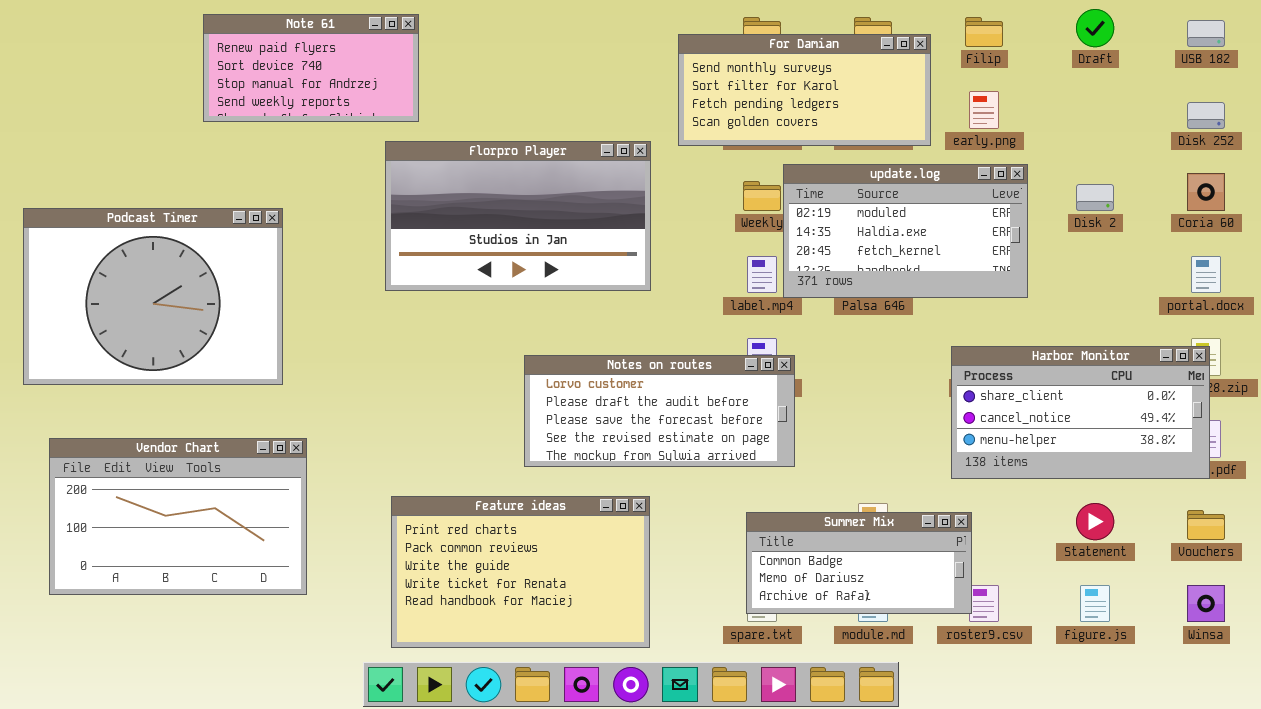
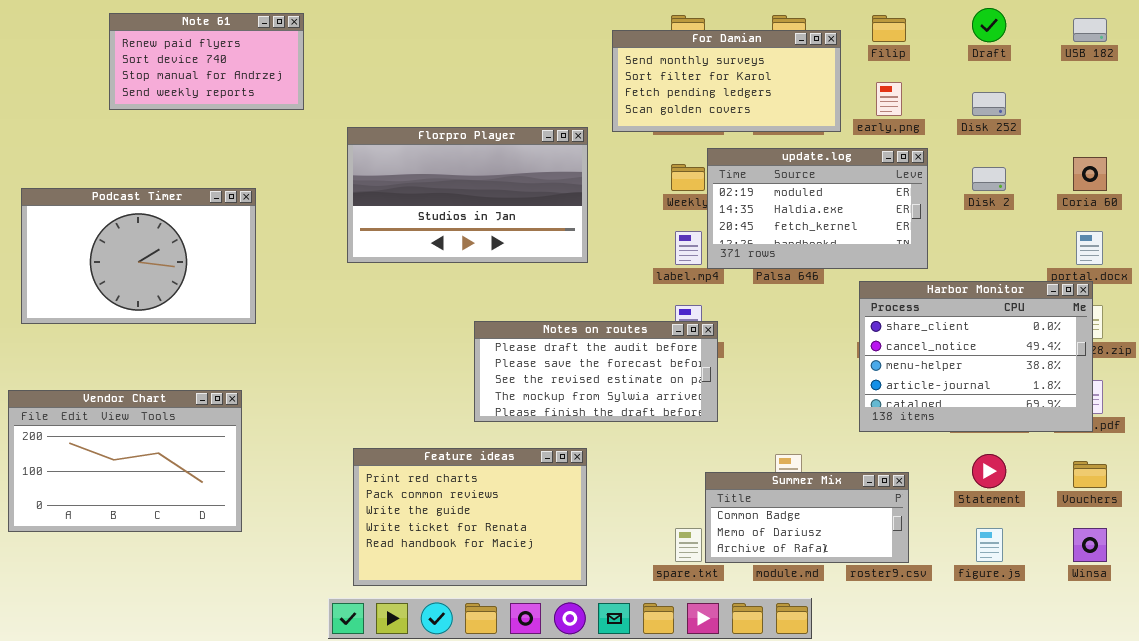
Note 61: [203,14,419,122] -> [109,13,304,110], moved
Disk 252: [1187,102,1225,129] -> [972,92,1006,116], moved
Podcast Timer: [23,208,283,385] -> [21,188,256,324], resized
Harbor Monitor: [951,346,1210,479] -> [859,281,1093,432], resized
Notes on routes: [524,355,795,467] -> [474,321,718,422], scrolled down 1 row
Vendor Chart: [49,438,307,595] -> [8,390,242,532], moved
Summer Mix: [746,512,972,614] -> [705,472,909,563], moved

